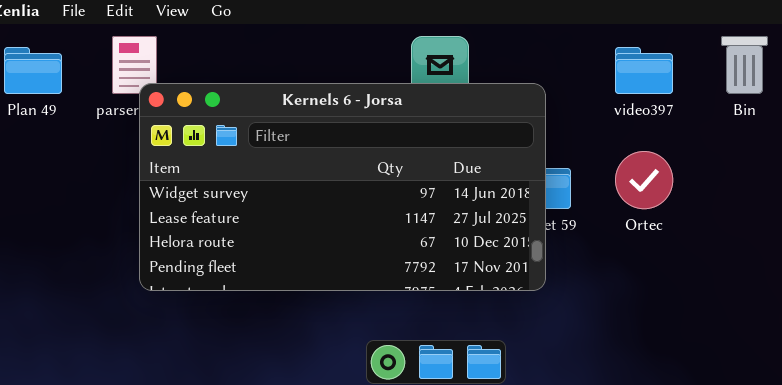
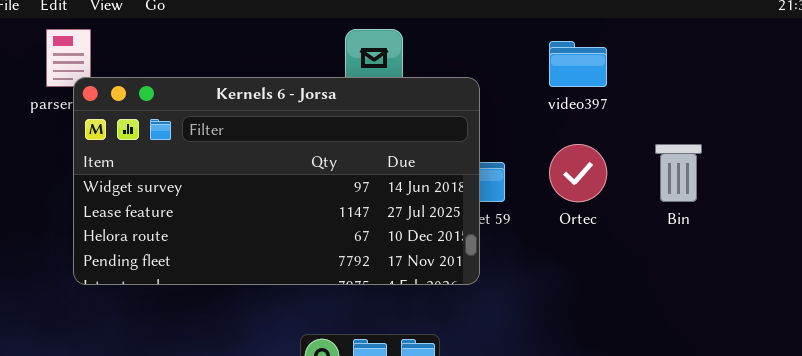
Bin: [721,36,768,94] -> [655,144,702,202], moved

